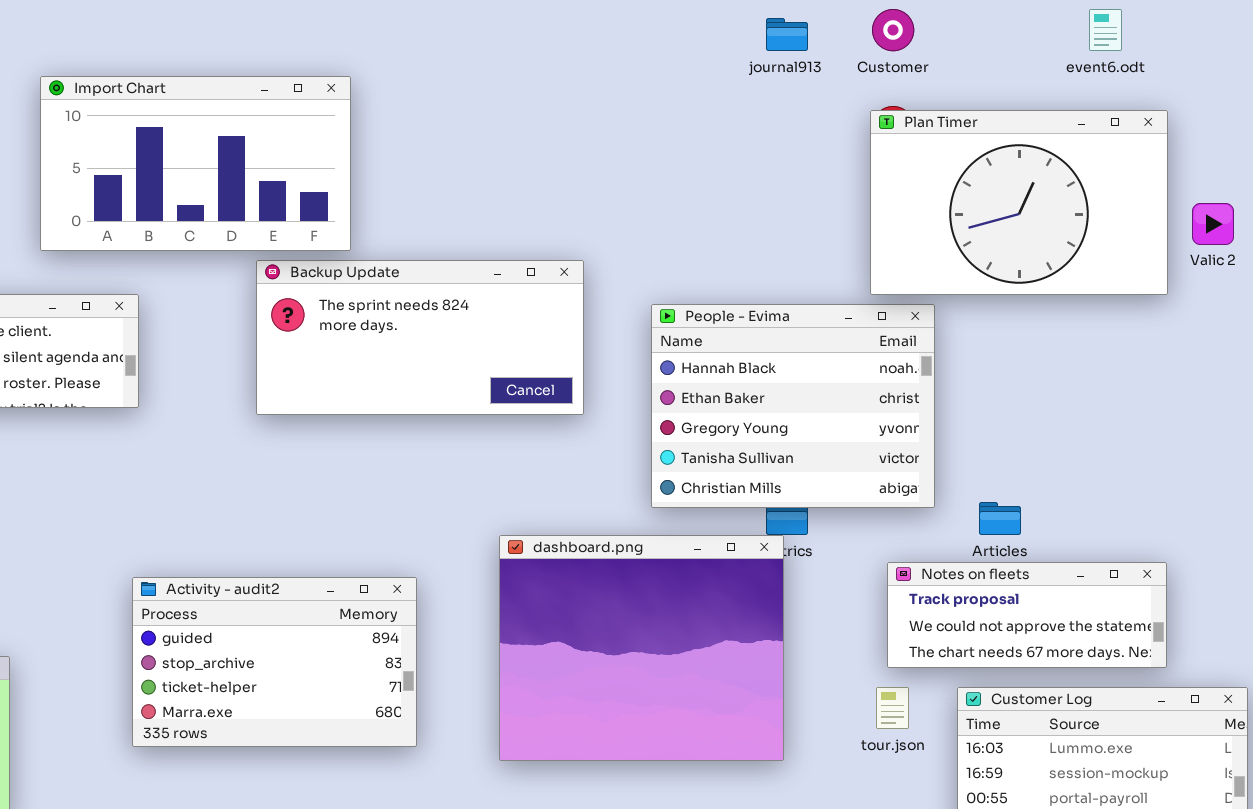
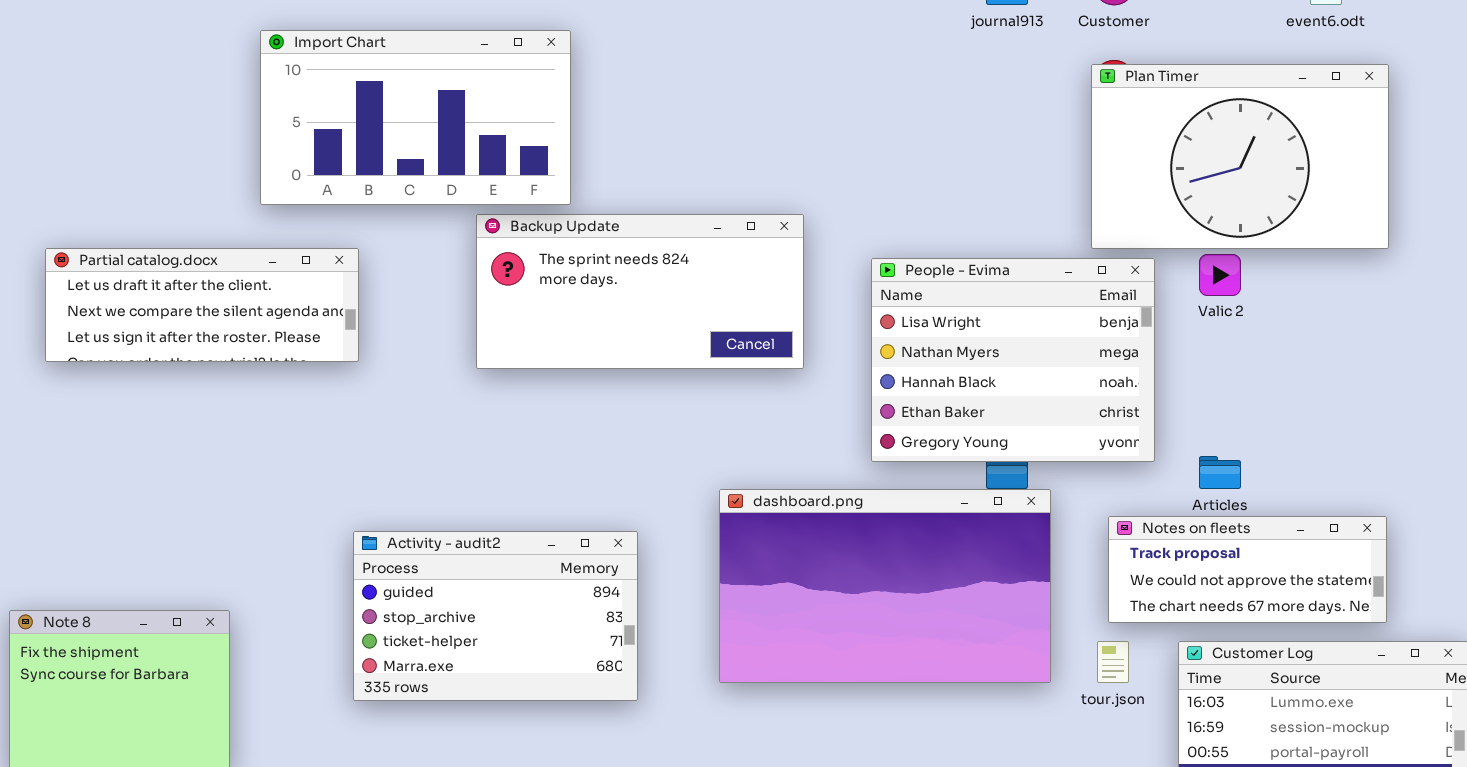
Valic 2: [1192,203,1234,245] -> [1199,254,1241,296], moved
People - Evima: [651,304,935,508] -> [871,258,1155,462], scrolled up 2 rows
dashboard.png: [499,535,784,761] -> [719,489,1051,683], resized

